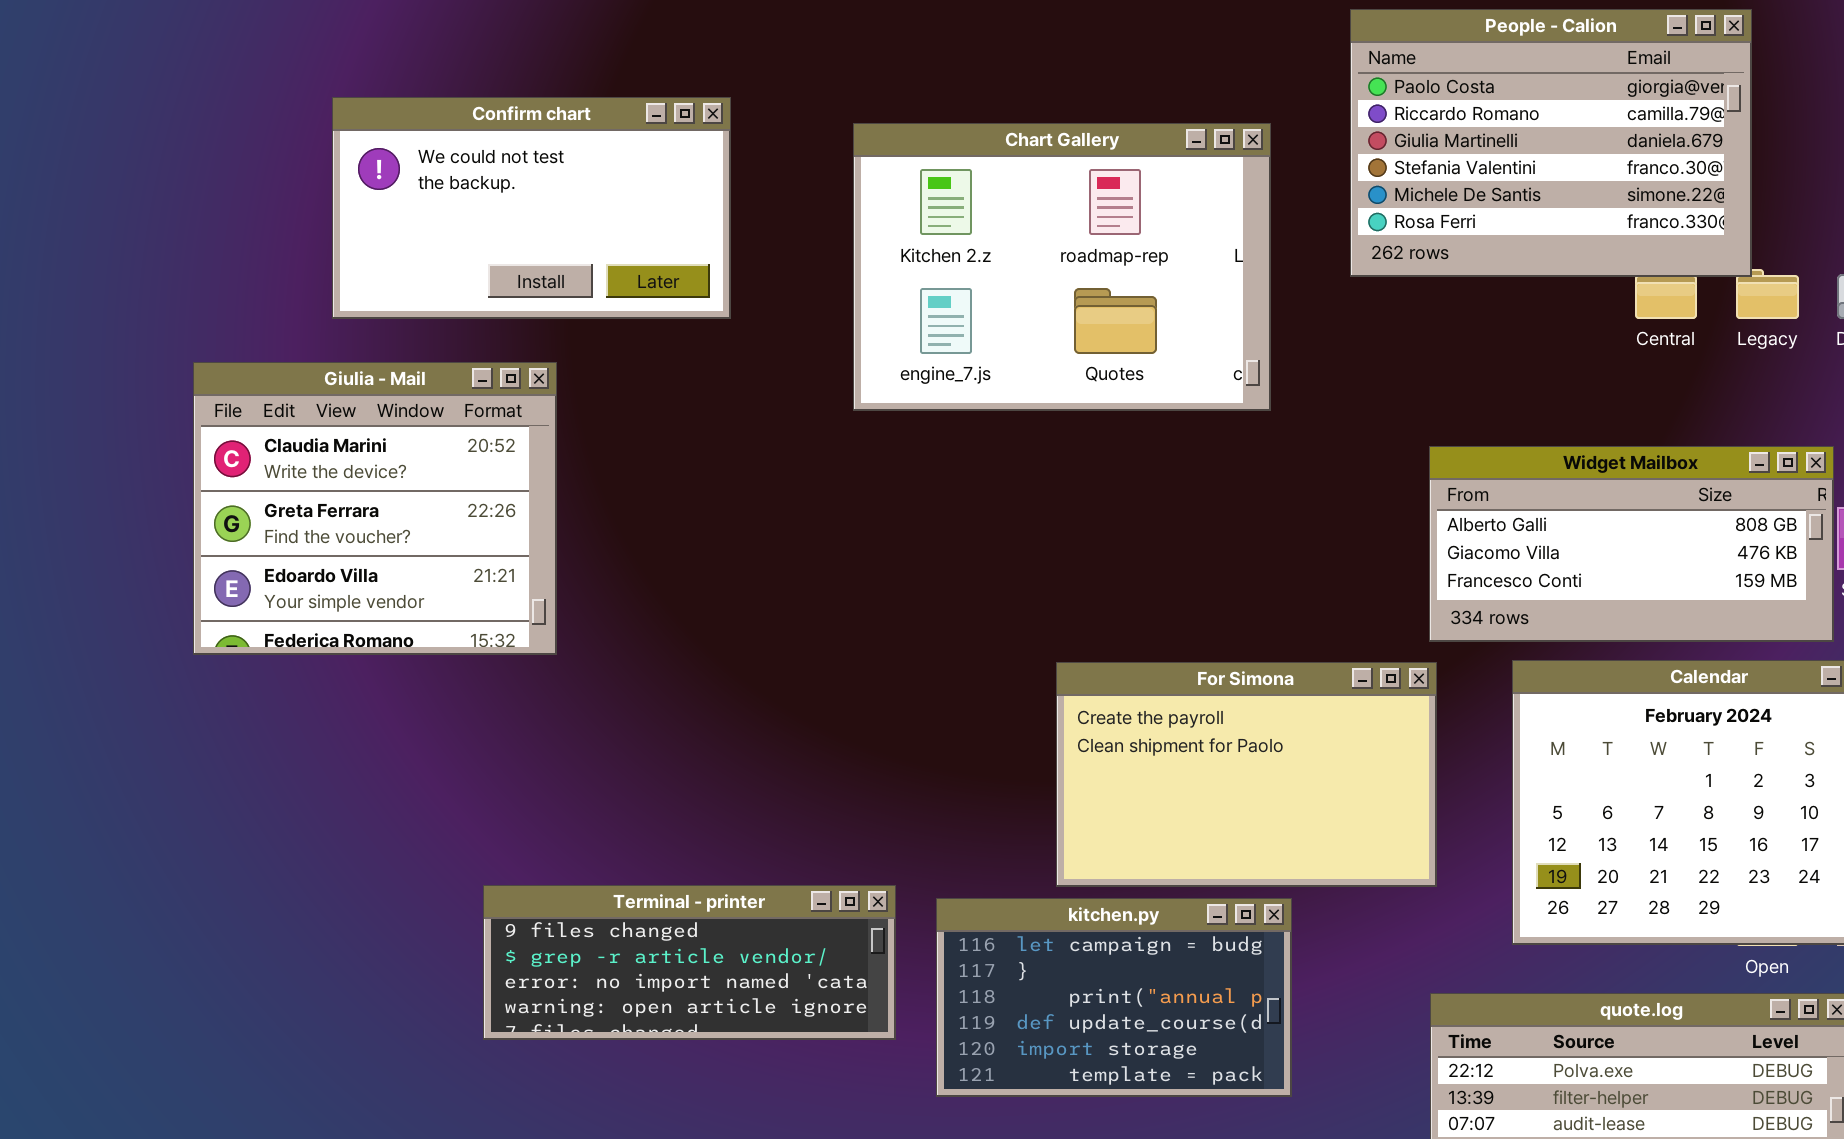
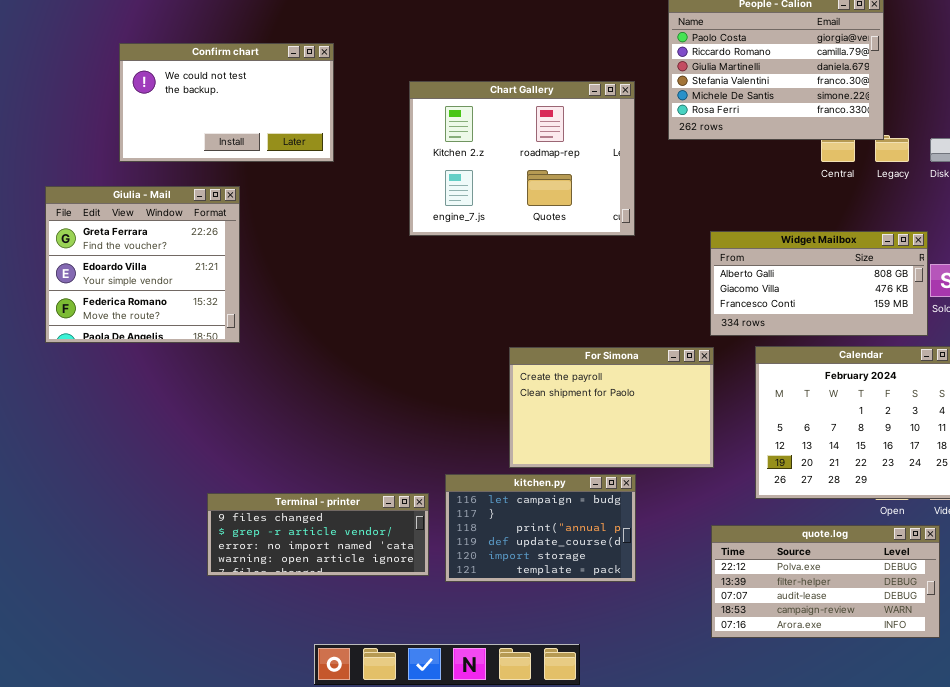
Chart Gallery: [853,123,1271,411] -> [409,81,635,236], moved
Giulia - Mail: [193,362,557,655] -> [45,186,240,343], scrolled down 1 row
Terminal - printer: [483,885,896,1040] -> [207,493,429,576], moved

